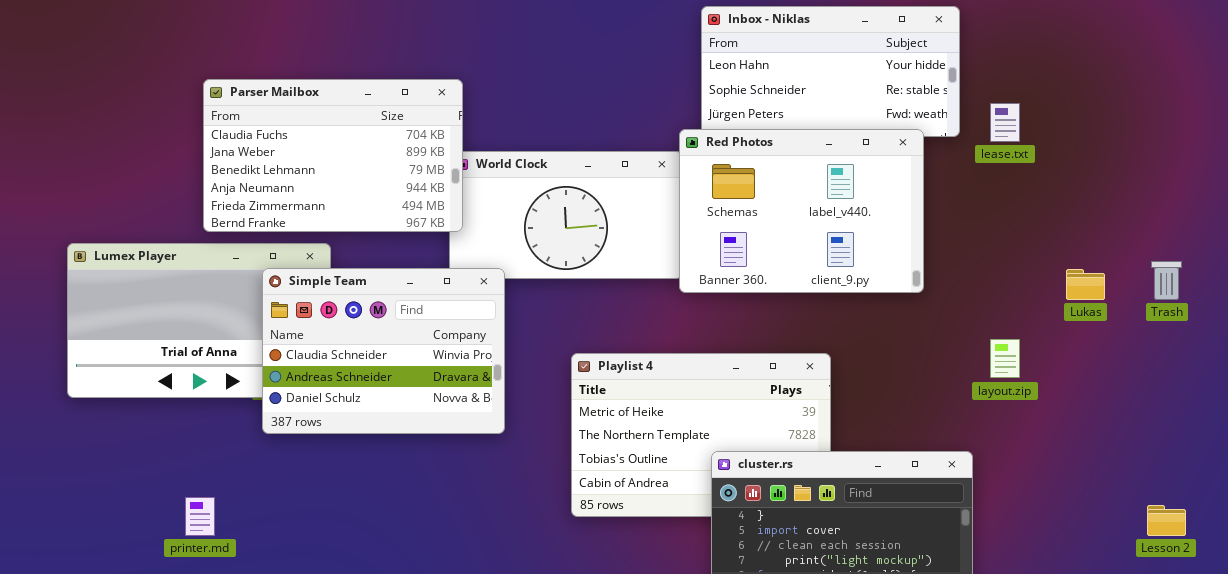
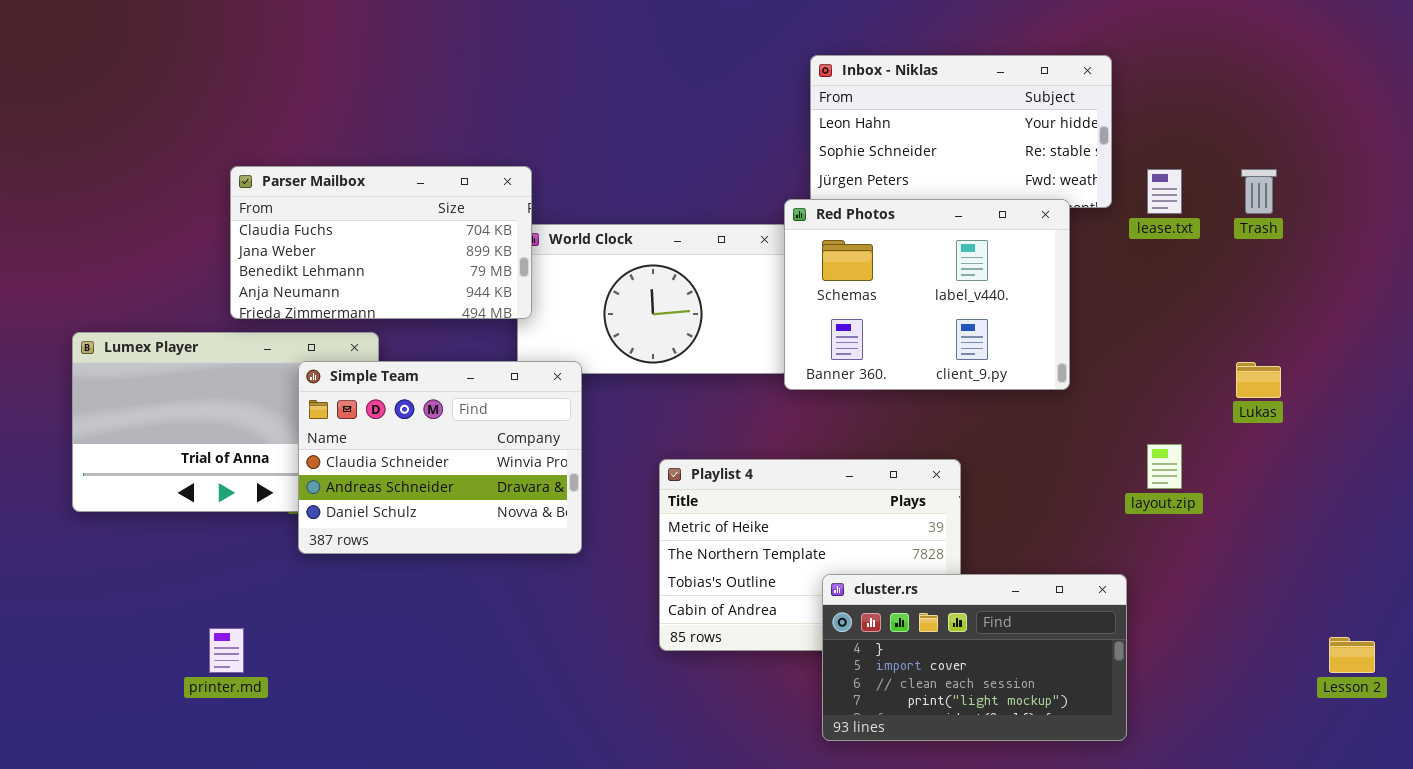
Parser Mailbox: [203,79,463,232] -> [230,166,532,319], resized
Trash: [1151,261,1182,300] -> [1241,169,1277,214], moved

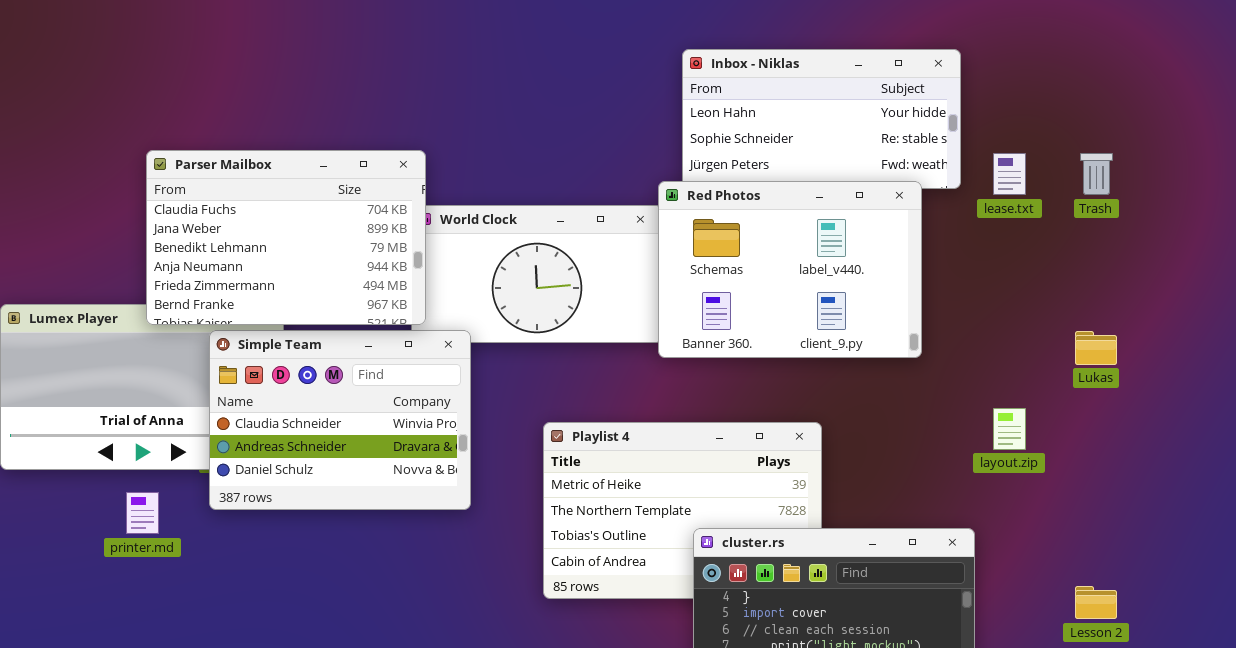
Parser Mailbox: [230,166,532,319] -> [146,150,426,325], resized
printer.md: [209,628,244,673] -> [126,492,159,534], moved
Lesson 2: [1329,637,1375,673] -> [1075,586,1117,619], moved

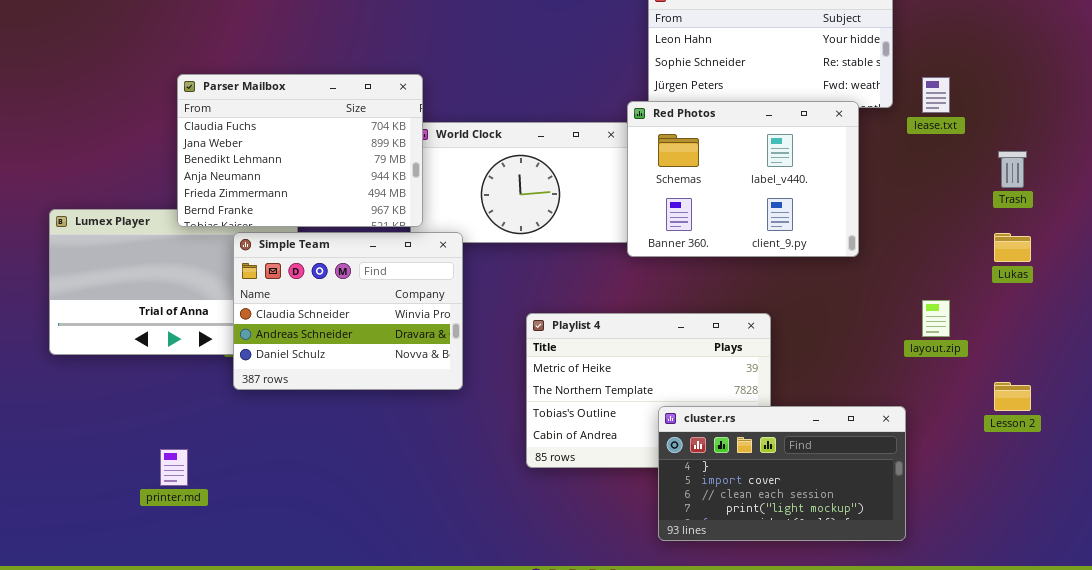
Trash: [1080,153,1113,195] -> [998,151,1027,188], moved
printer.md: [126,492,159,534] -> [160,449,188,486], moved
Lesson 2: [1075,586,1117,619] -> [994,382,1031,411], moved

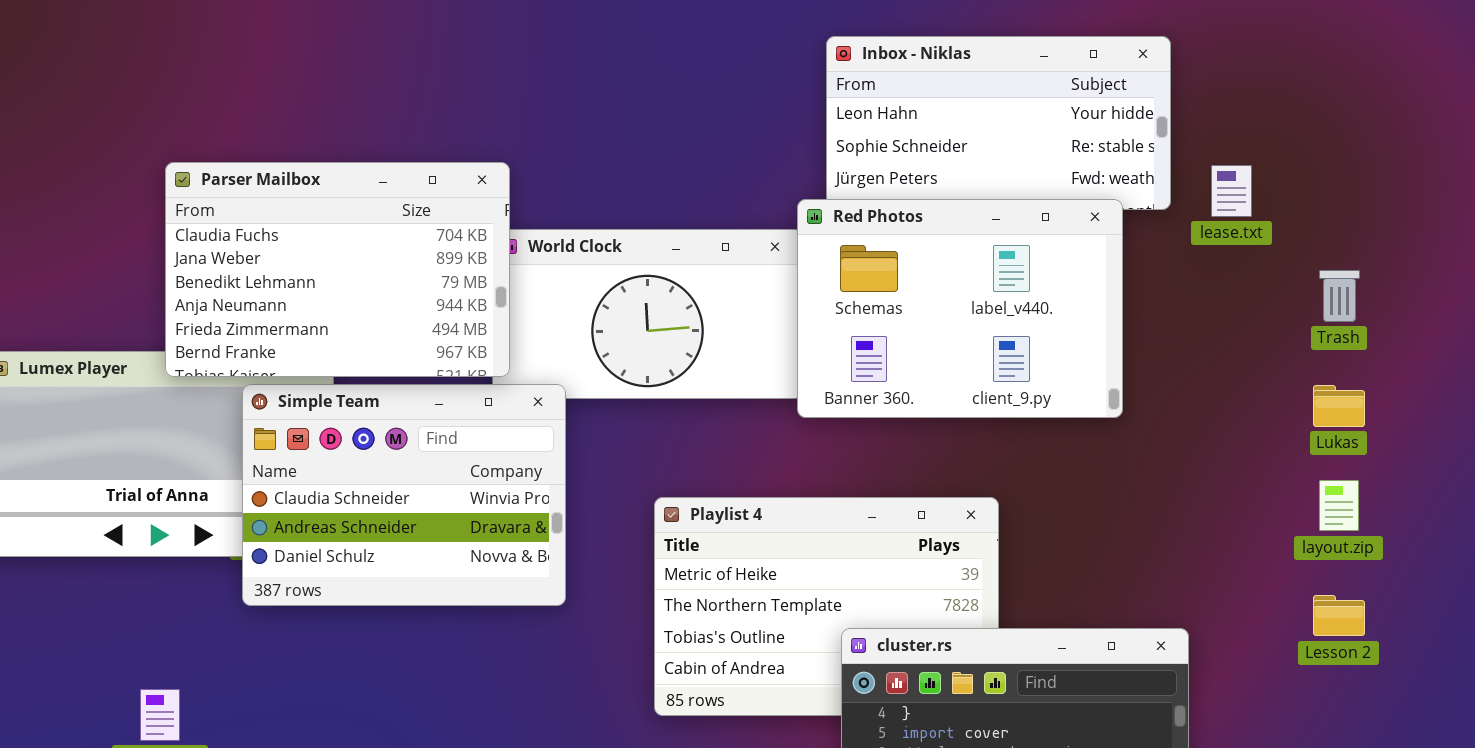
layout.zip: [922,300,950,337] -> [1319,480,1359,531], moved

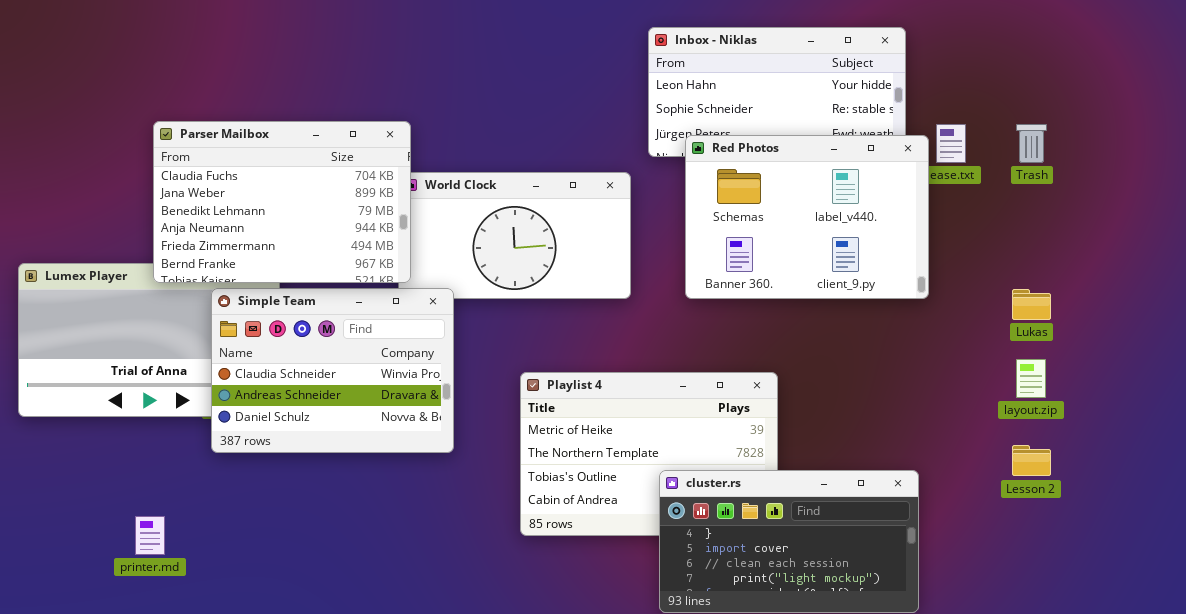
Red Photos: [797,199,1123,418] -> [685,135,929,299], moved
Trash: [1319,270,1360,322] -> [1016,124,1047,163], moved

